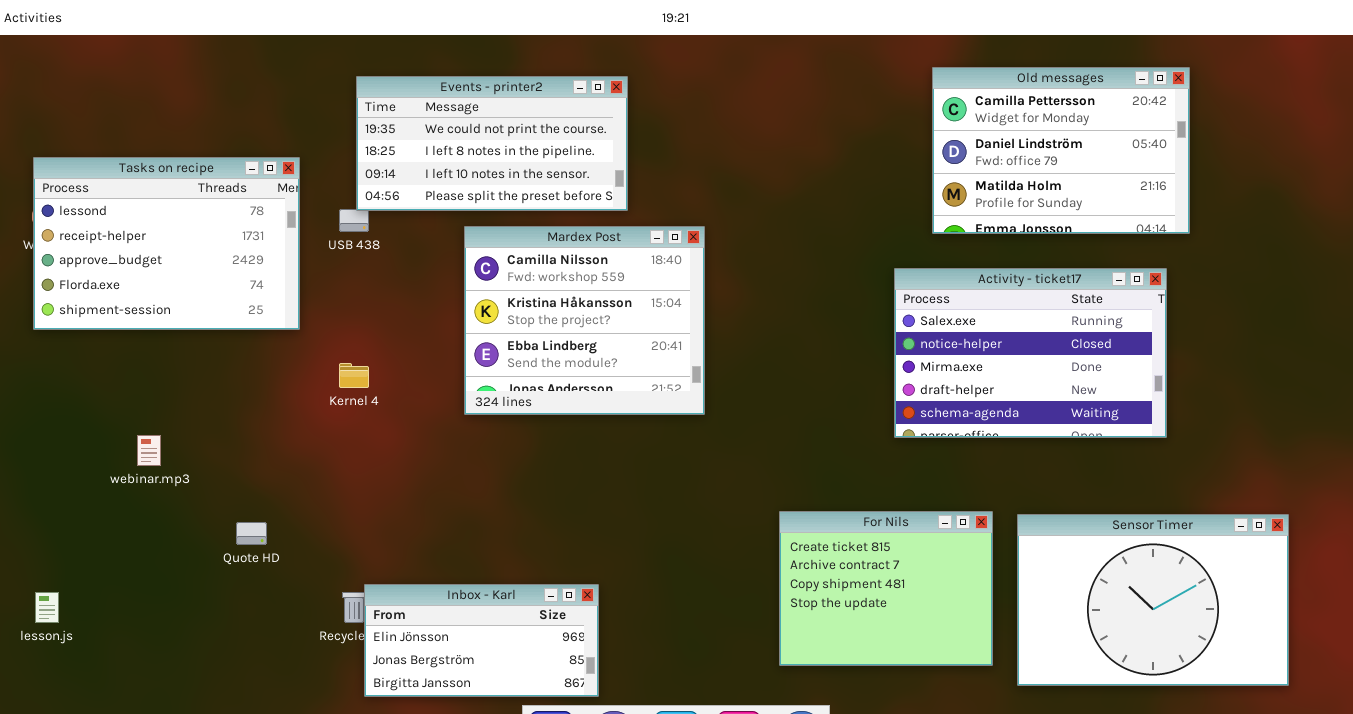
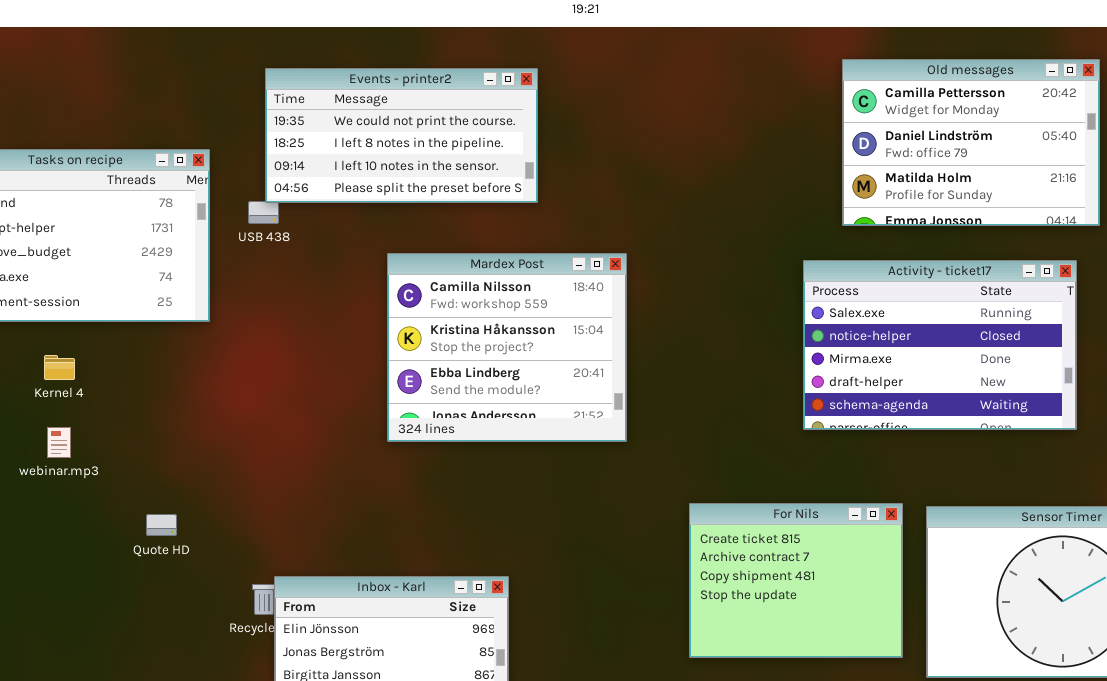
Mardex Post: [464,226,705,415] -> [387,253,627,442], moved
Kernel 4: [339,363,369,388] -> [44,355,75,380], moved

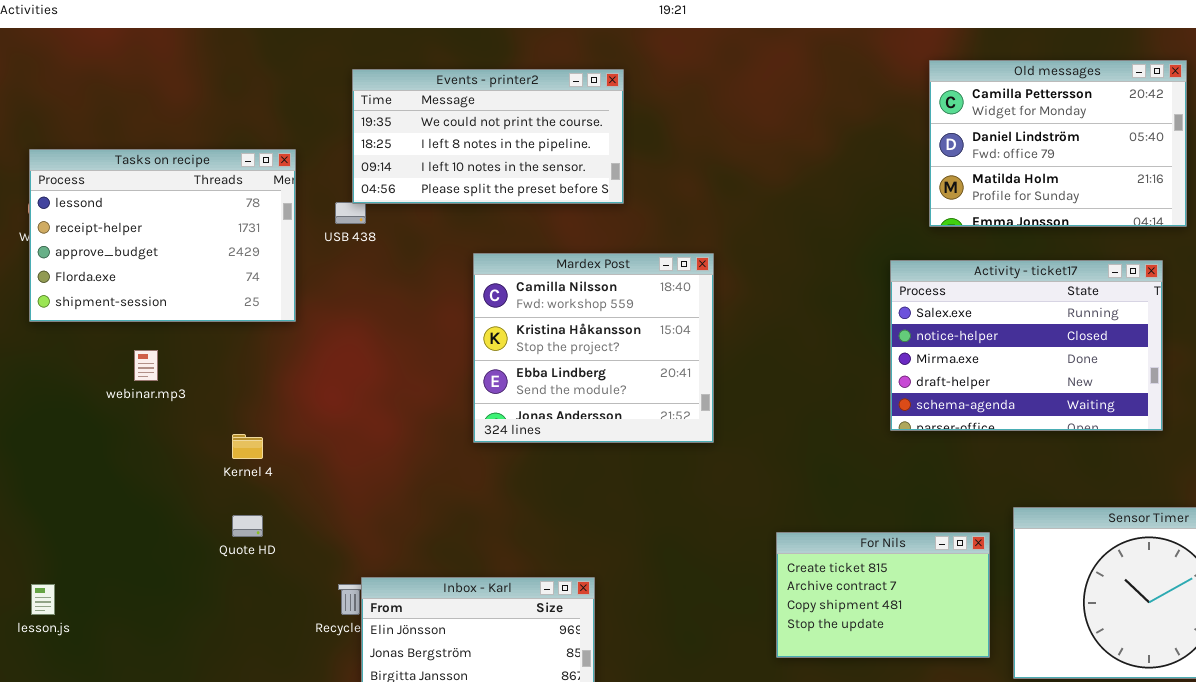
Kernel 4: [44,355,75,380] -> [232,434,263,459], moved
webinar.mp3: [47,427,71,458] -> [134,350,158,381], moved
For Nils: [689,503,903,658] -> [776,532,990,658], resized

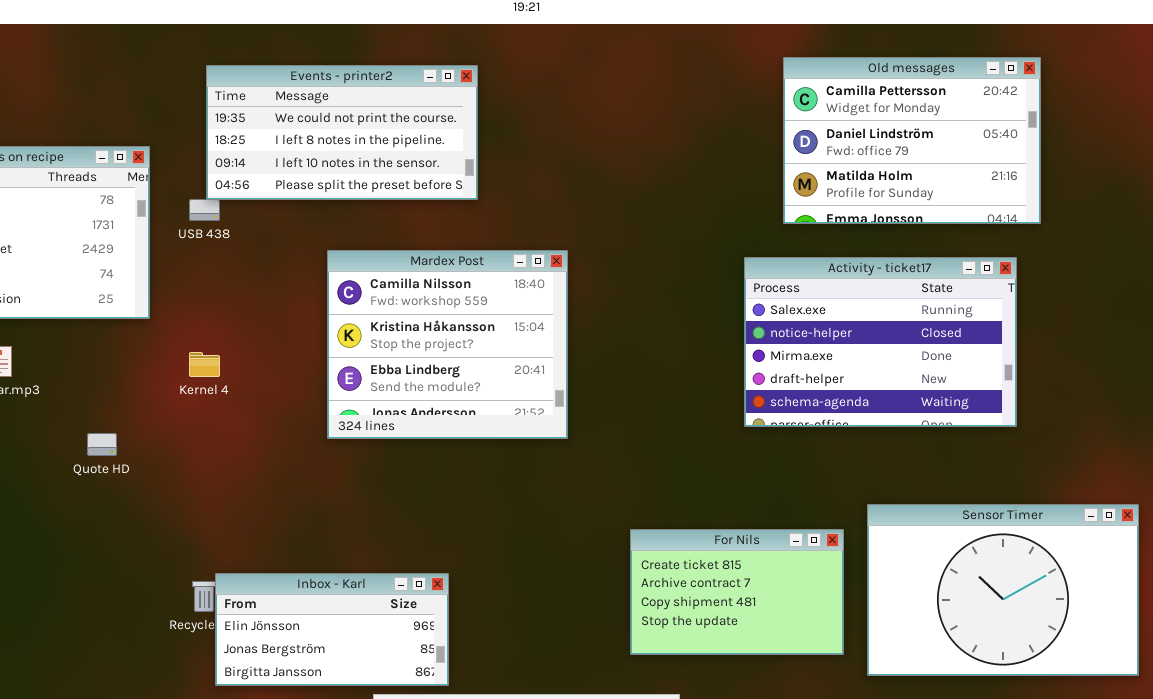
Kernel 4: [232,434,263,459] -> [189,352,220,377], moved
Quote HD: [232,515,263,537] -> [87,433,117,456], moved

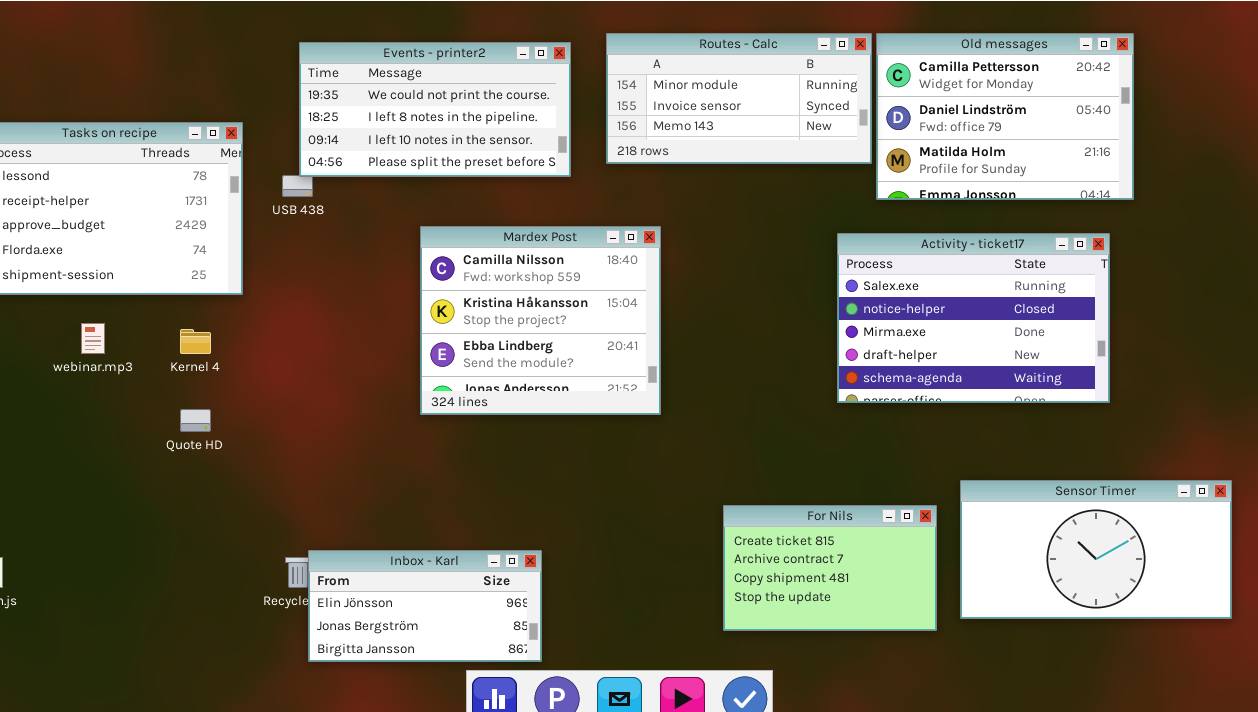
Routes - Calc: none -> [606,33,872,164], opened
Kernel 4: [189,352,220,377] -> [180,329,211,354], moved
Sensor Timer: [867,504,1139,676] -> [960,480,1232,619], resized

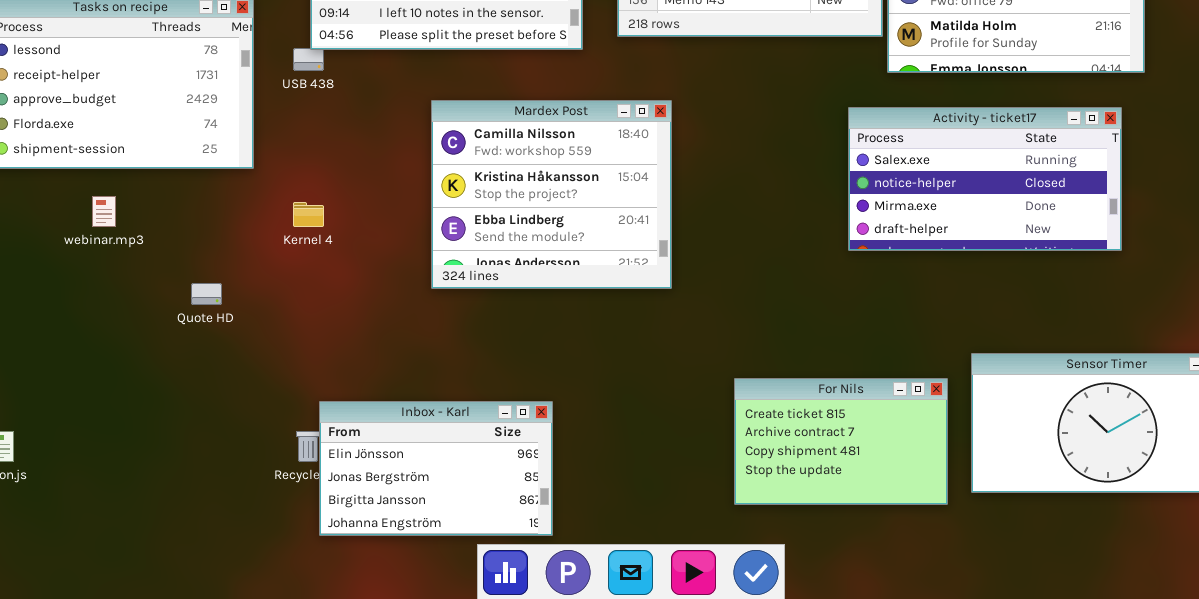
Activity - ticket17: [837,233,1110,403] -> [848,107,1122,251], resized
Kernel 4: [180,329,211,354] -> [293,202,324,227], moved
Inbox - Karl: [308,550,542,662] -> [319,401,553,536], resized

